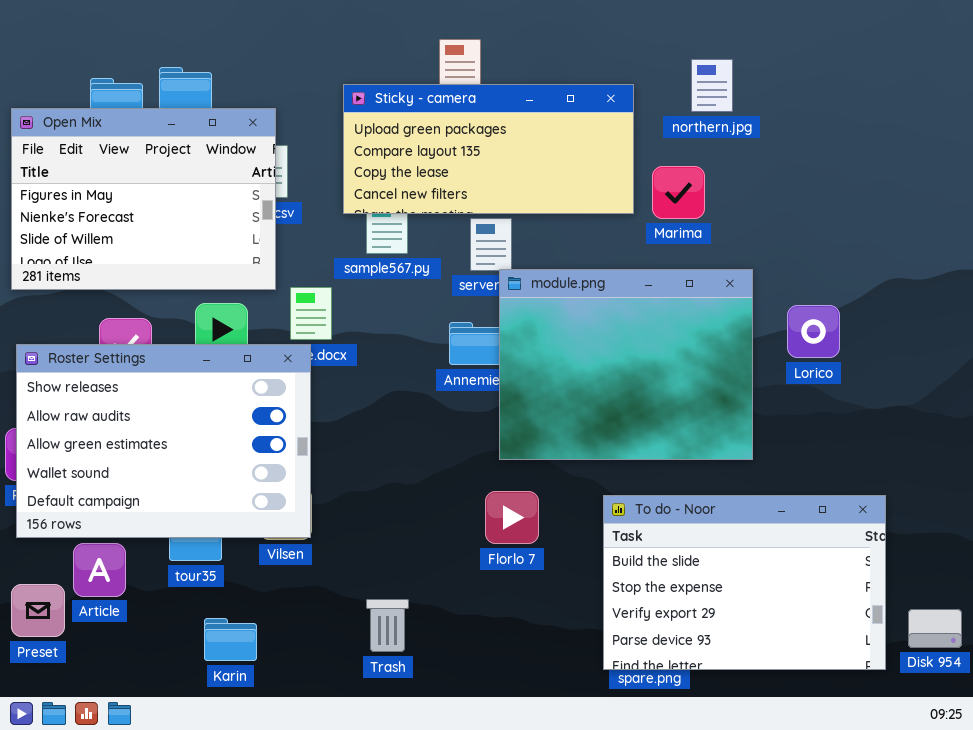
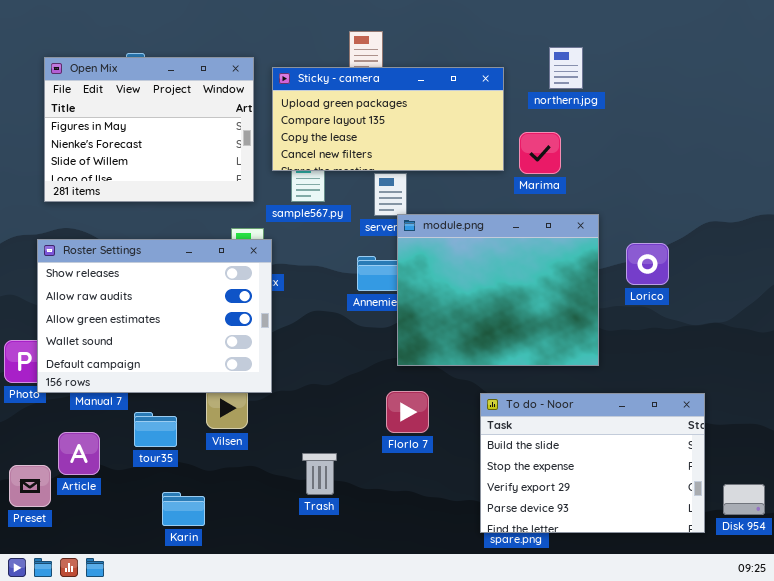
Open Mix: [11,108,276,290] -> [44,57,254,202], moved
Roster Settings: [16,344,311,538] -> [37,239,272,393], moved
Trash: [366,599,409,652] -> [302,453,337,495], moved

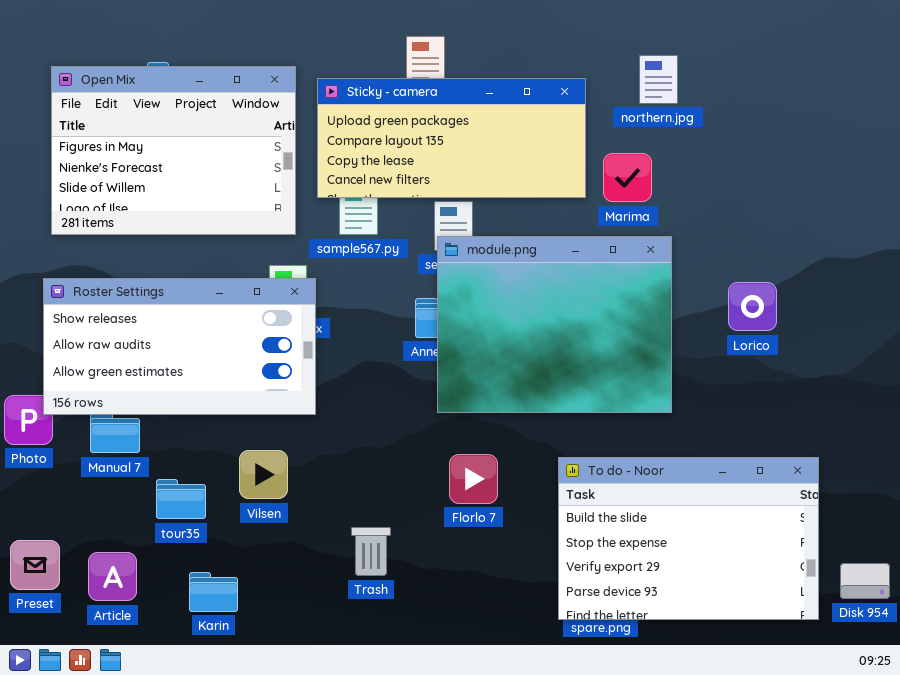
module.png: [397,214,599,366] -> [437,236,672,413], moved
Roster Settings: [37,239,272,393] -> [43,278,316,415], resized
Article: [58,432,100,475] -> [88,552,137,601], moved

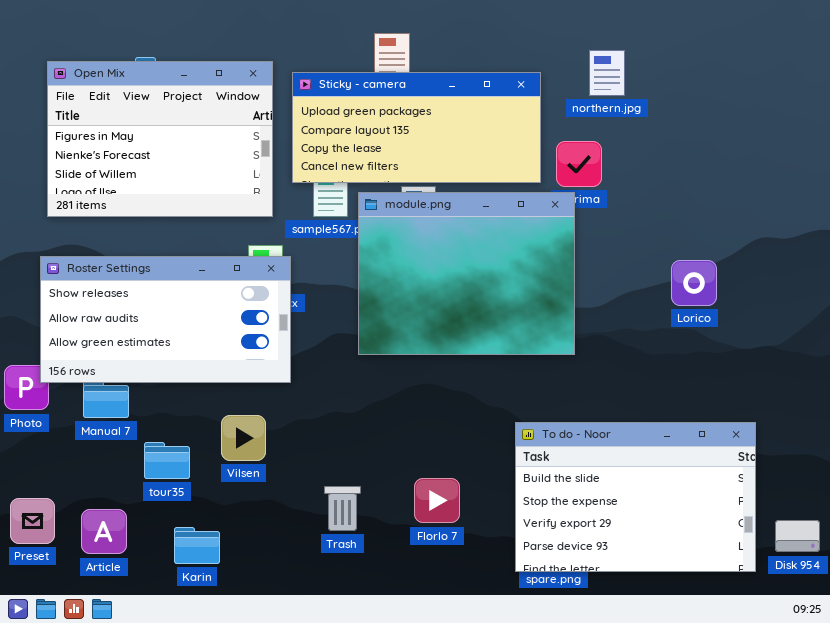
module.png: [437,236,672,413] -> [358,192,575,355], moved
Florlo 7: [449,454,498,504] -> [414,478,460,523], moved

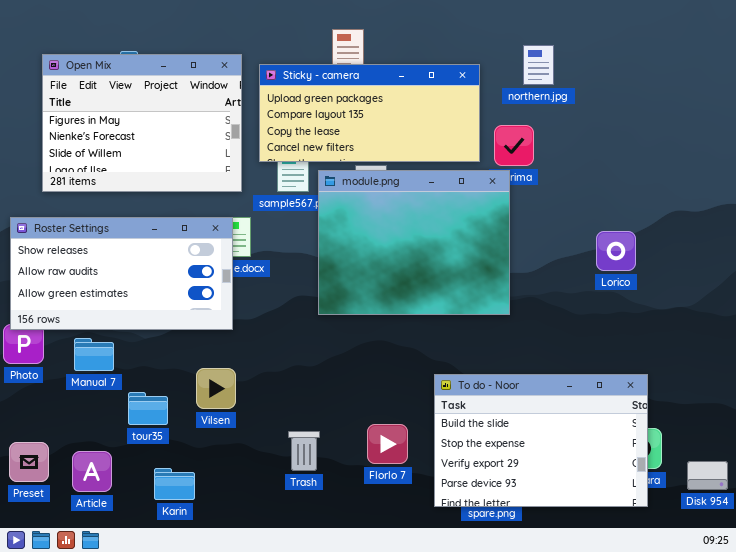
Roster Settings: [40,256,291,383] -> [10,217,233,330], moved
To do - Noor: [515,422,756,572] -> [434,374,648,507], moved

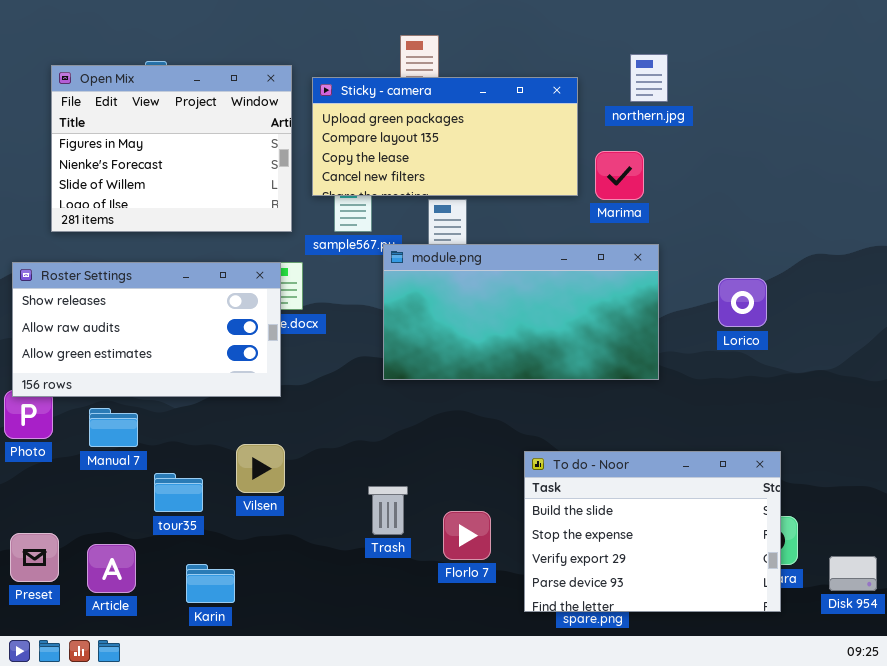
module.png: [318,170,510,315] -> [383,244,659,380], resized
Trash: [288,431,320,471] -> [368,486,408,535], moved

